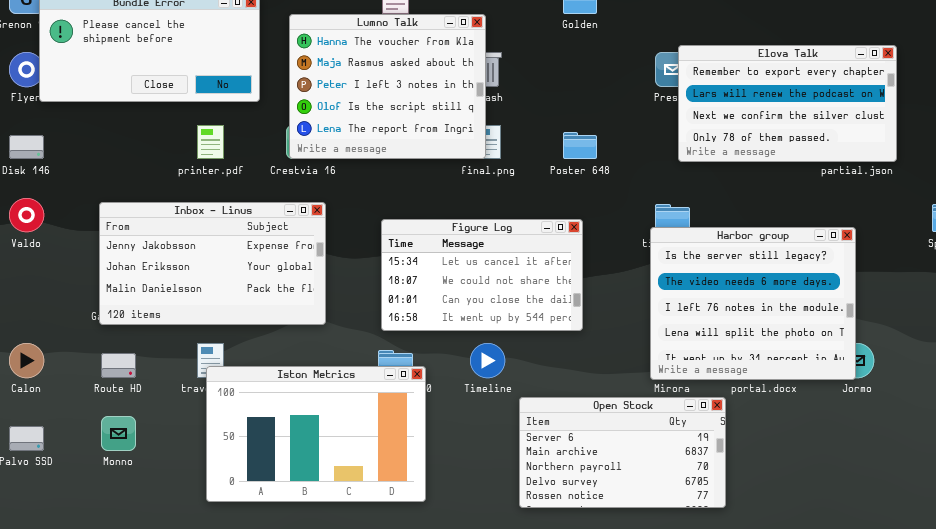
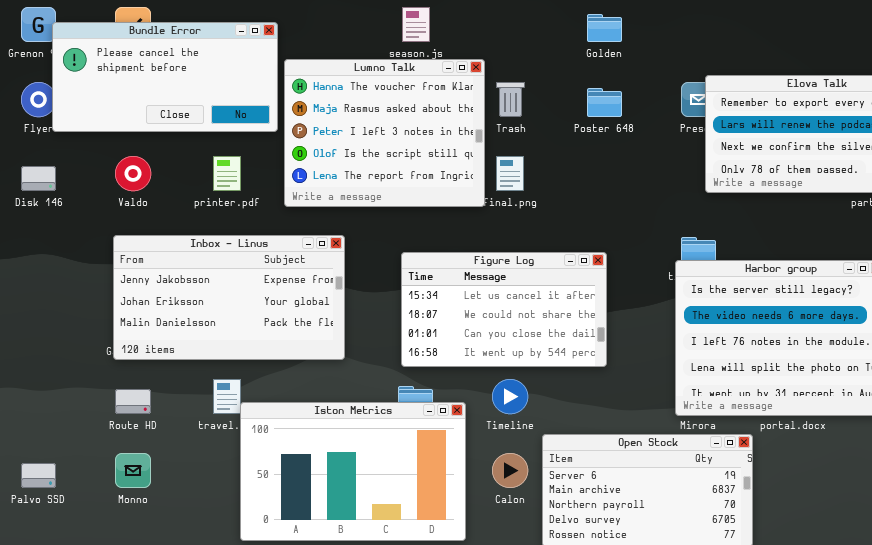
Lumno Talk: [289,14,486,159] -> [284,59,485,207], moved
Poster 648: [563,132,597,159] -> [587,88,622,117], moved
Valdo: [9,198,44,232] -> [115,156,151,191], moved
Calon: [9,343,44,378] -> [492,453,528,488], moved
Iston Metrics: [206,366,426,502] -> [240,402,466,541], moved

